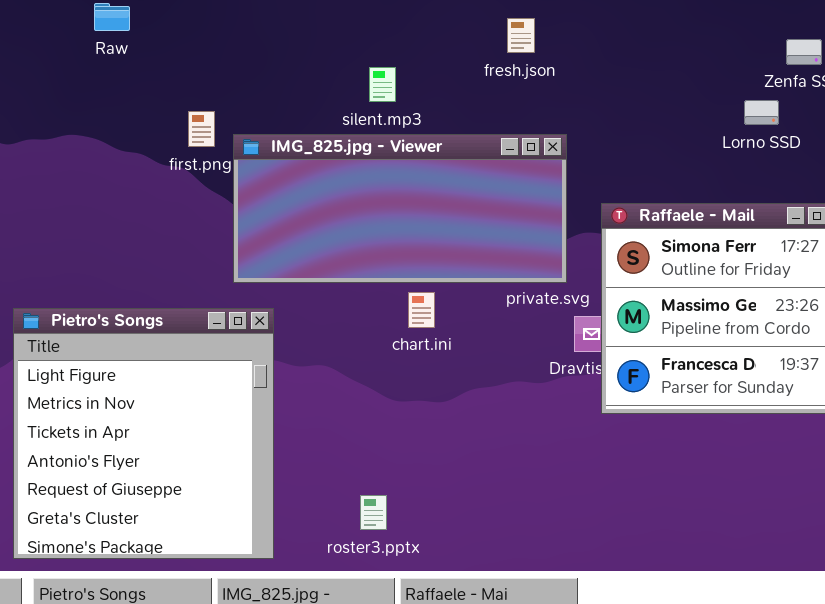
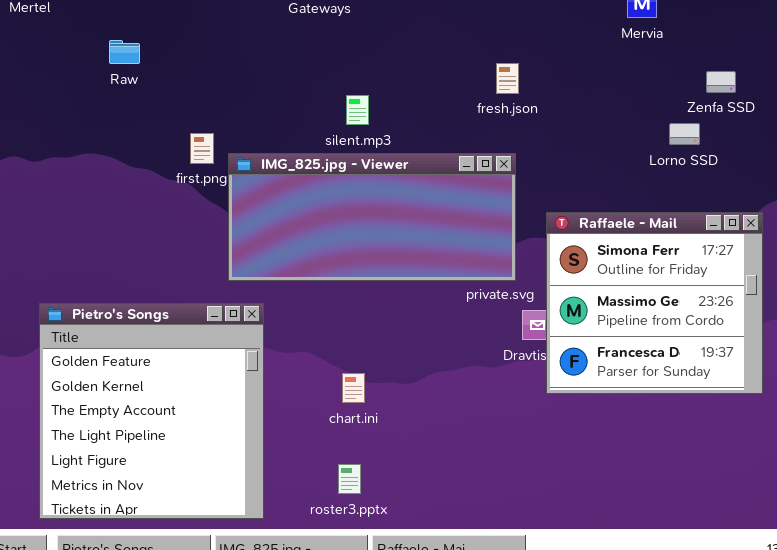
fresh.json: [507,18,535,53] -> [496,63,519,94], moved
chart.ini: [408,292,435,328] -> [342,373,365,403], moved
Pietro's Songs: [13,308,274,559] -> [39,303,264,519], scrolled up 4 rows

